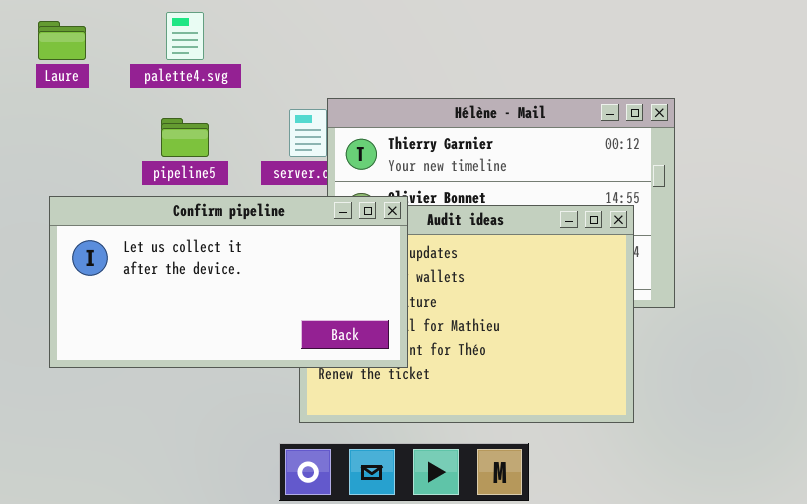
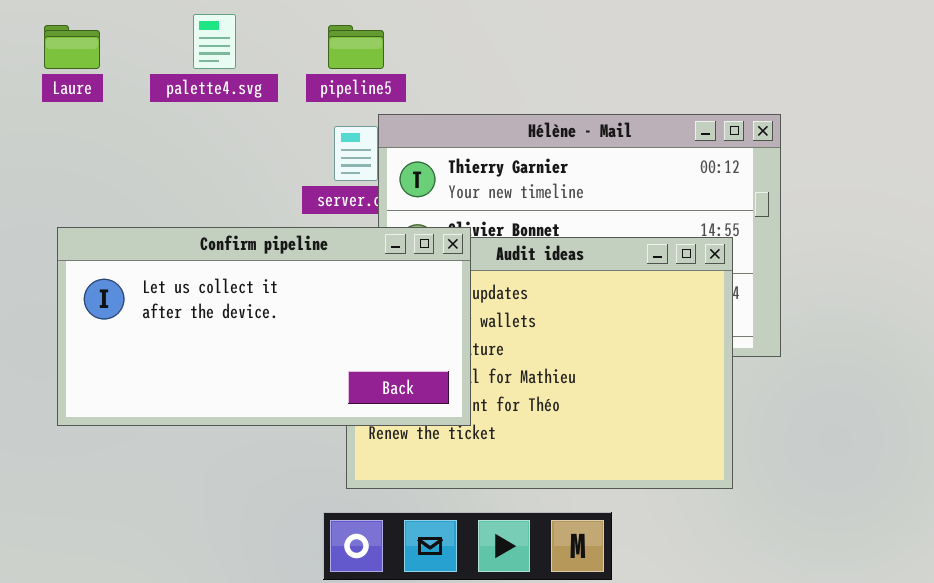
pipeline5: [161,118,209,157] -> [328,25,384,69], moved

